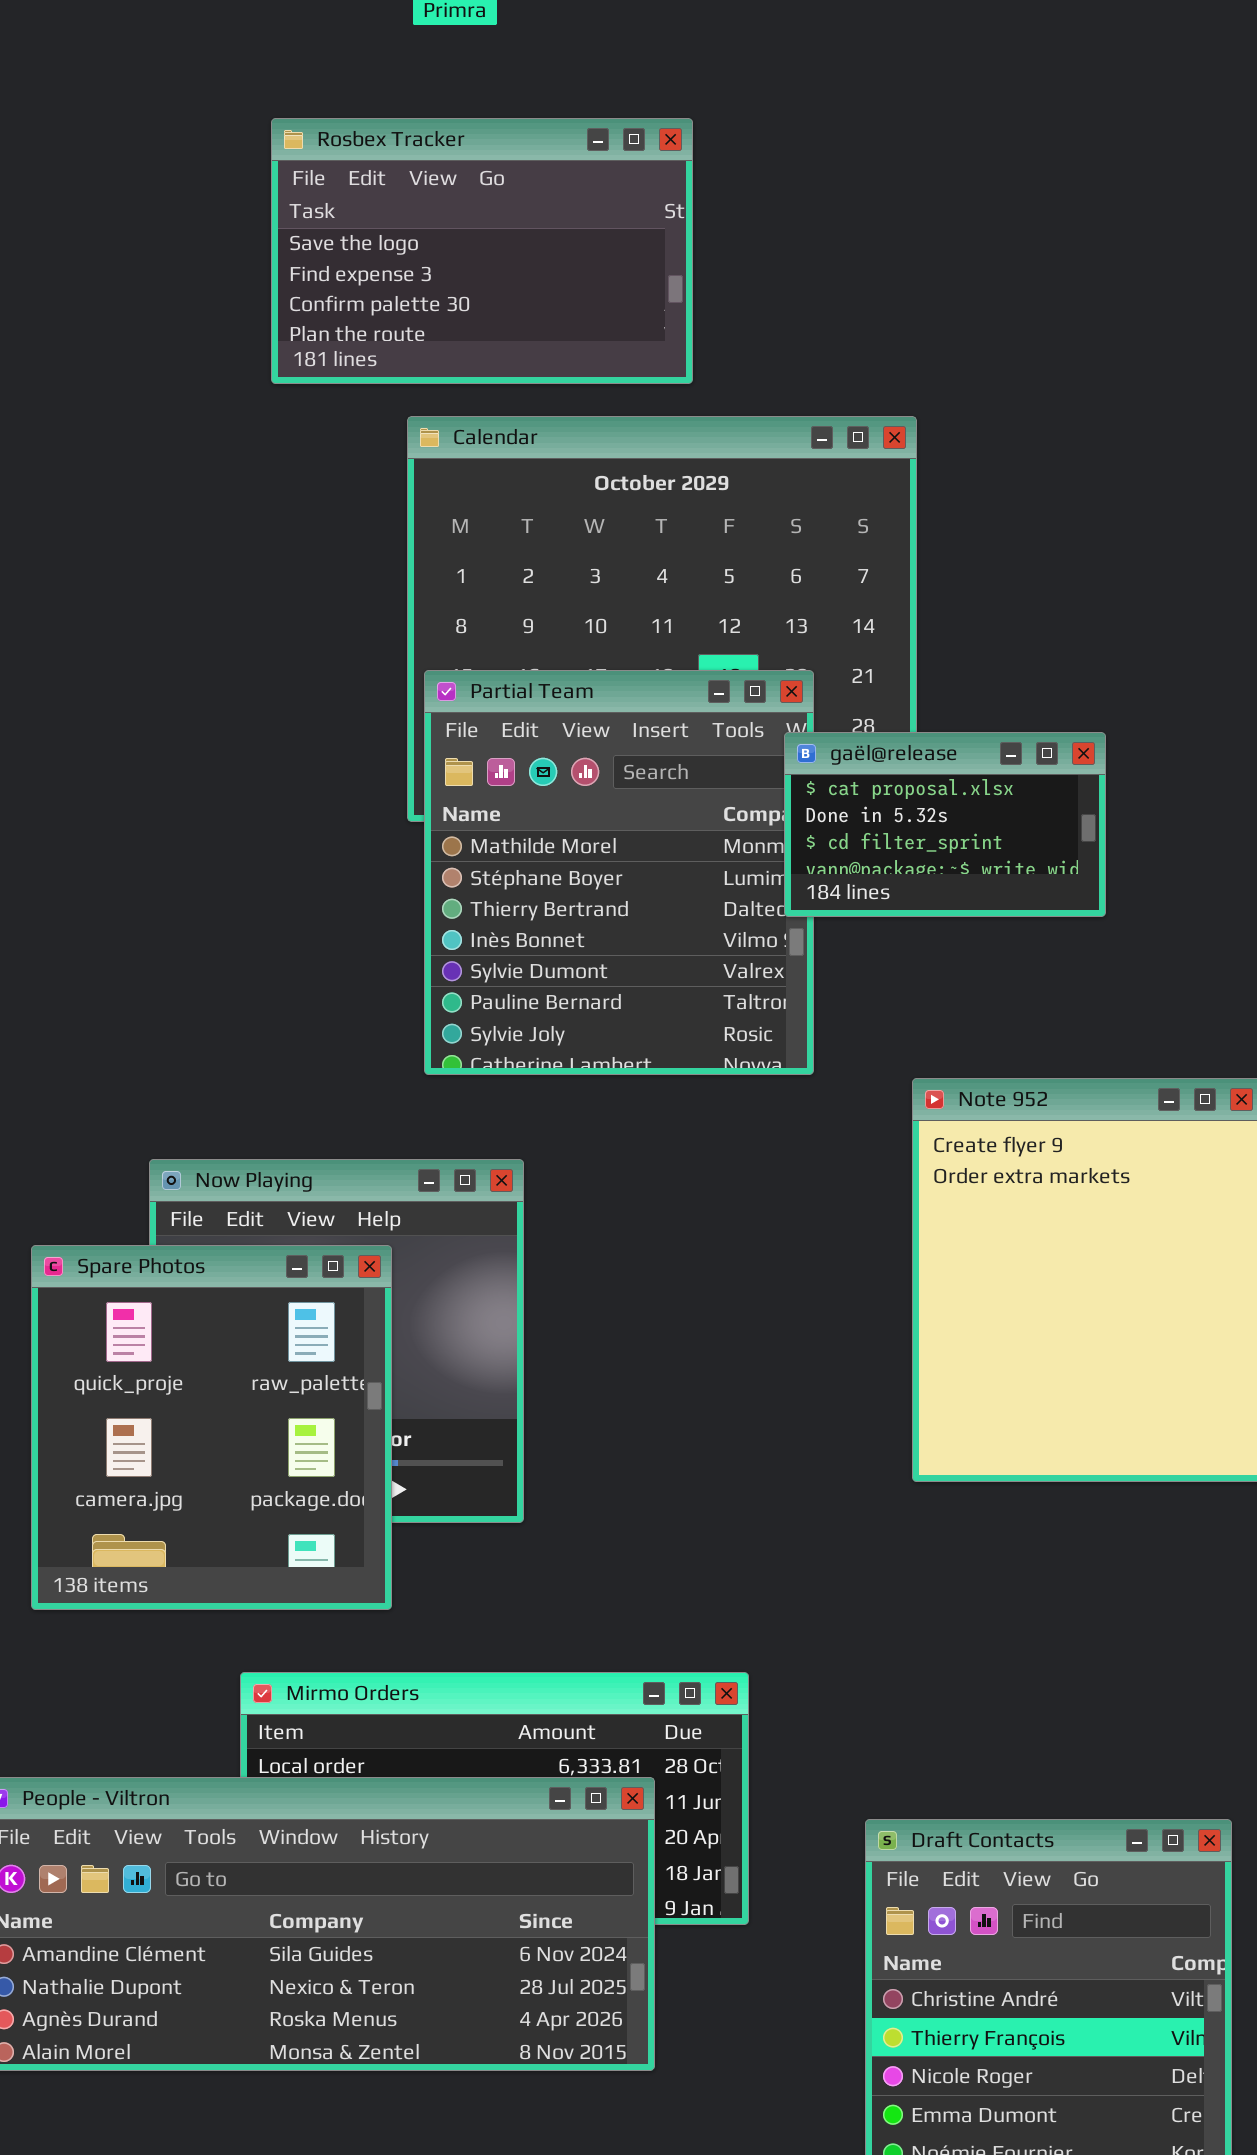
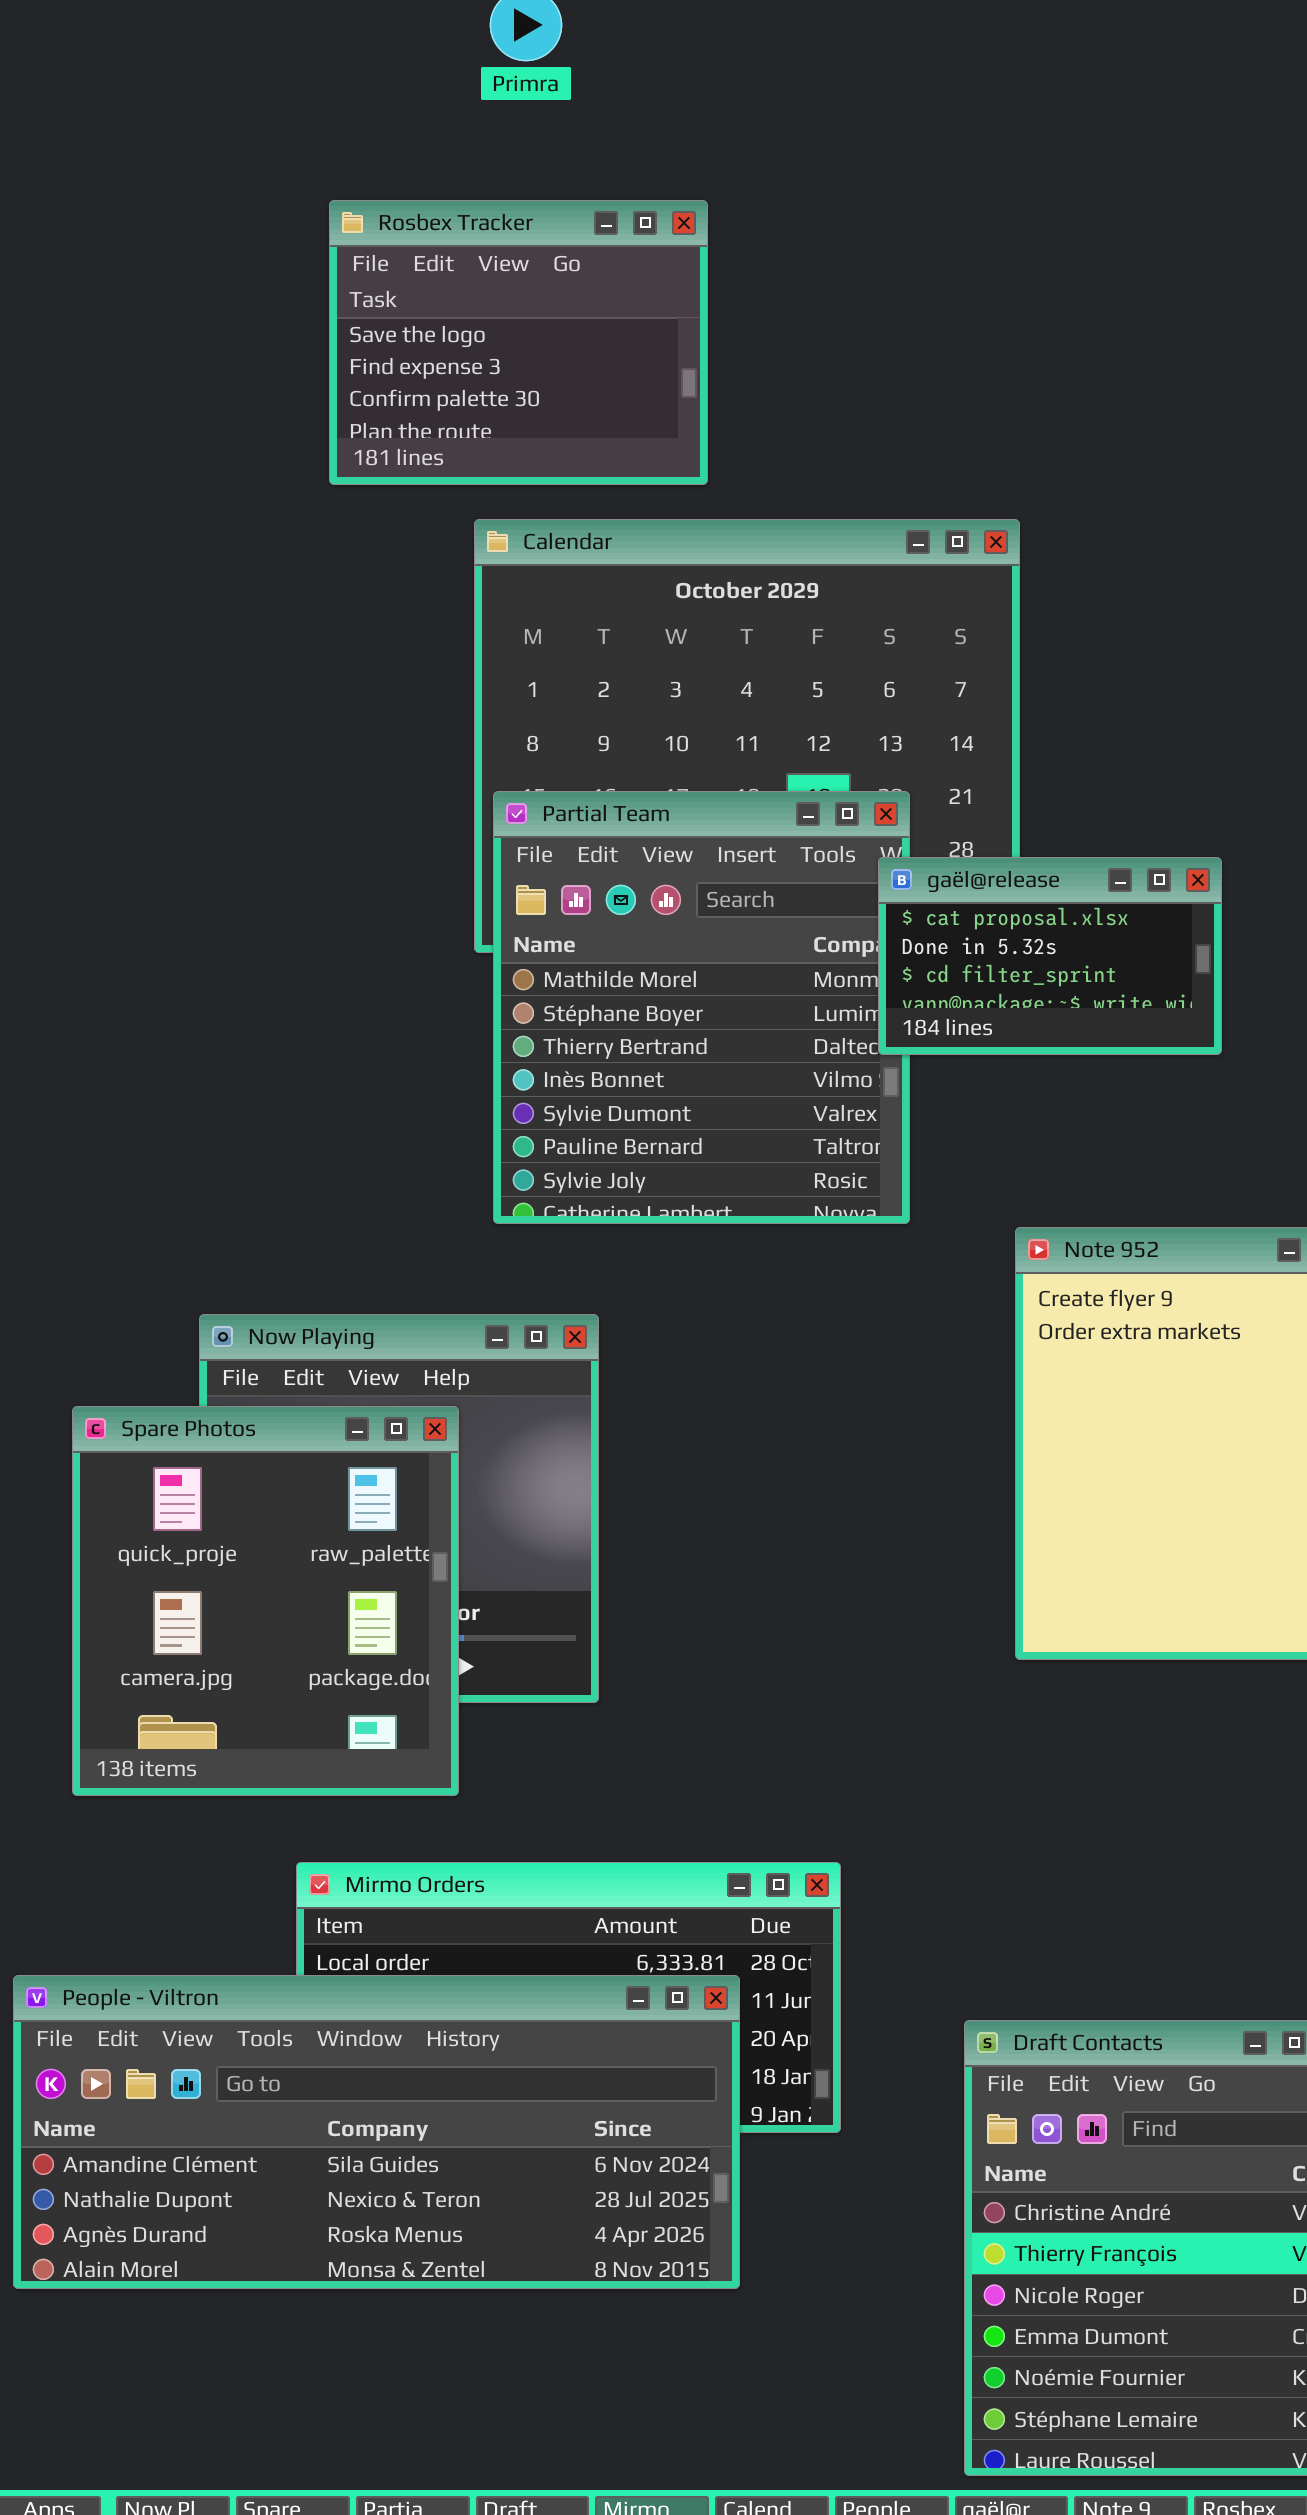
Rosbex Tracker: [271,118,693,384] -> [329,200,708,485], resized

